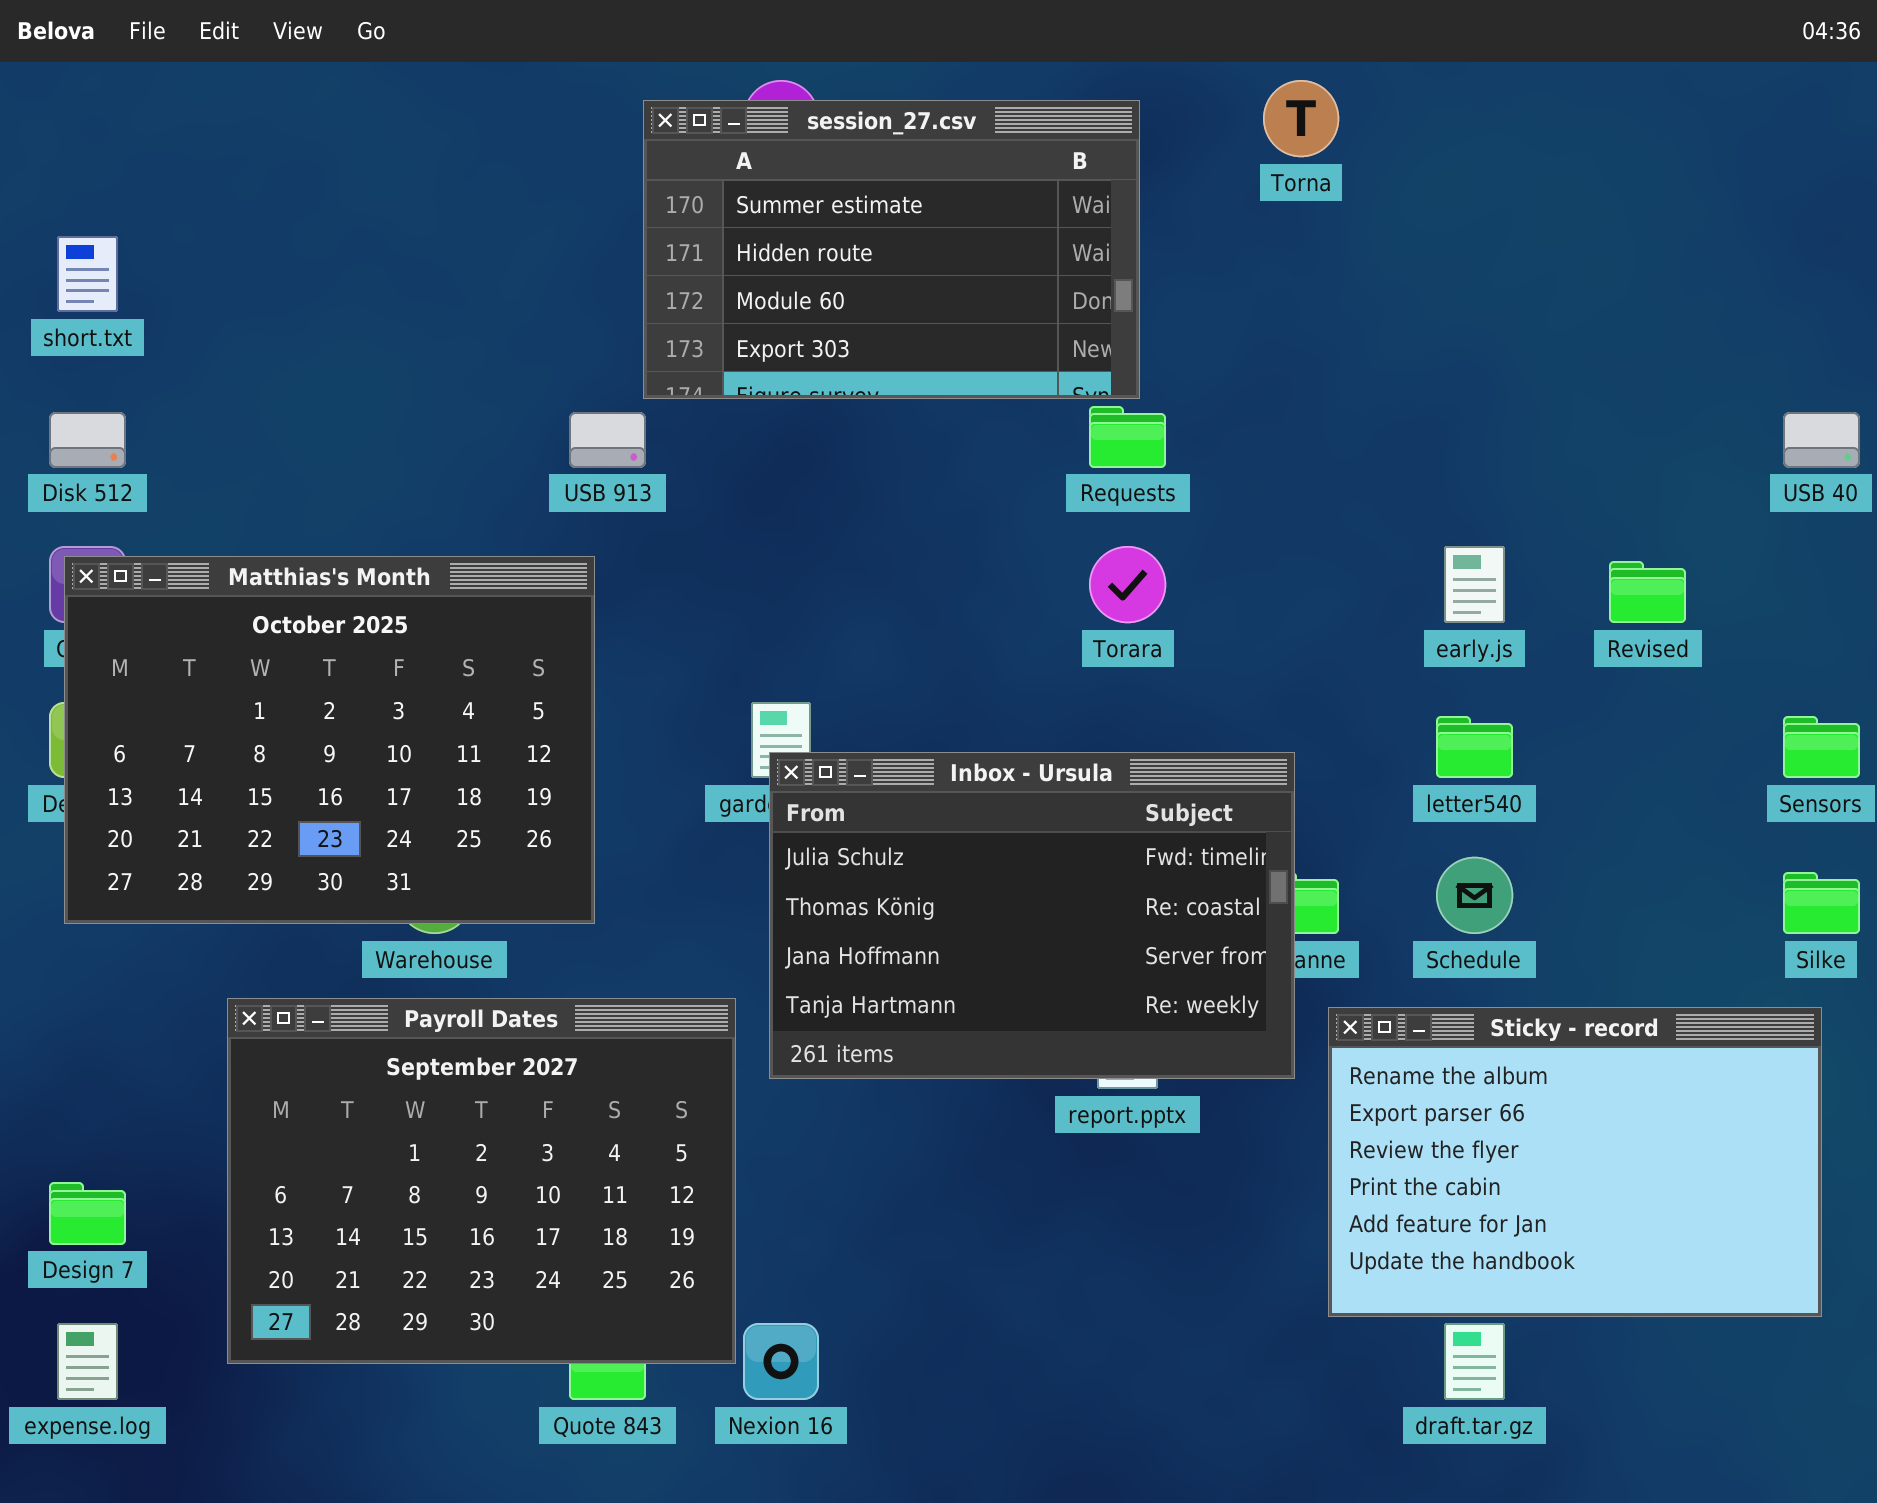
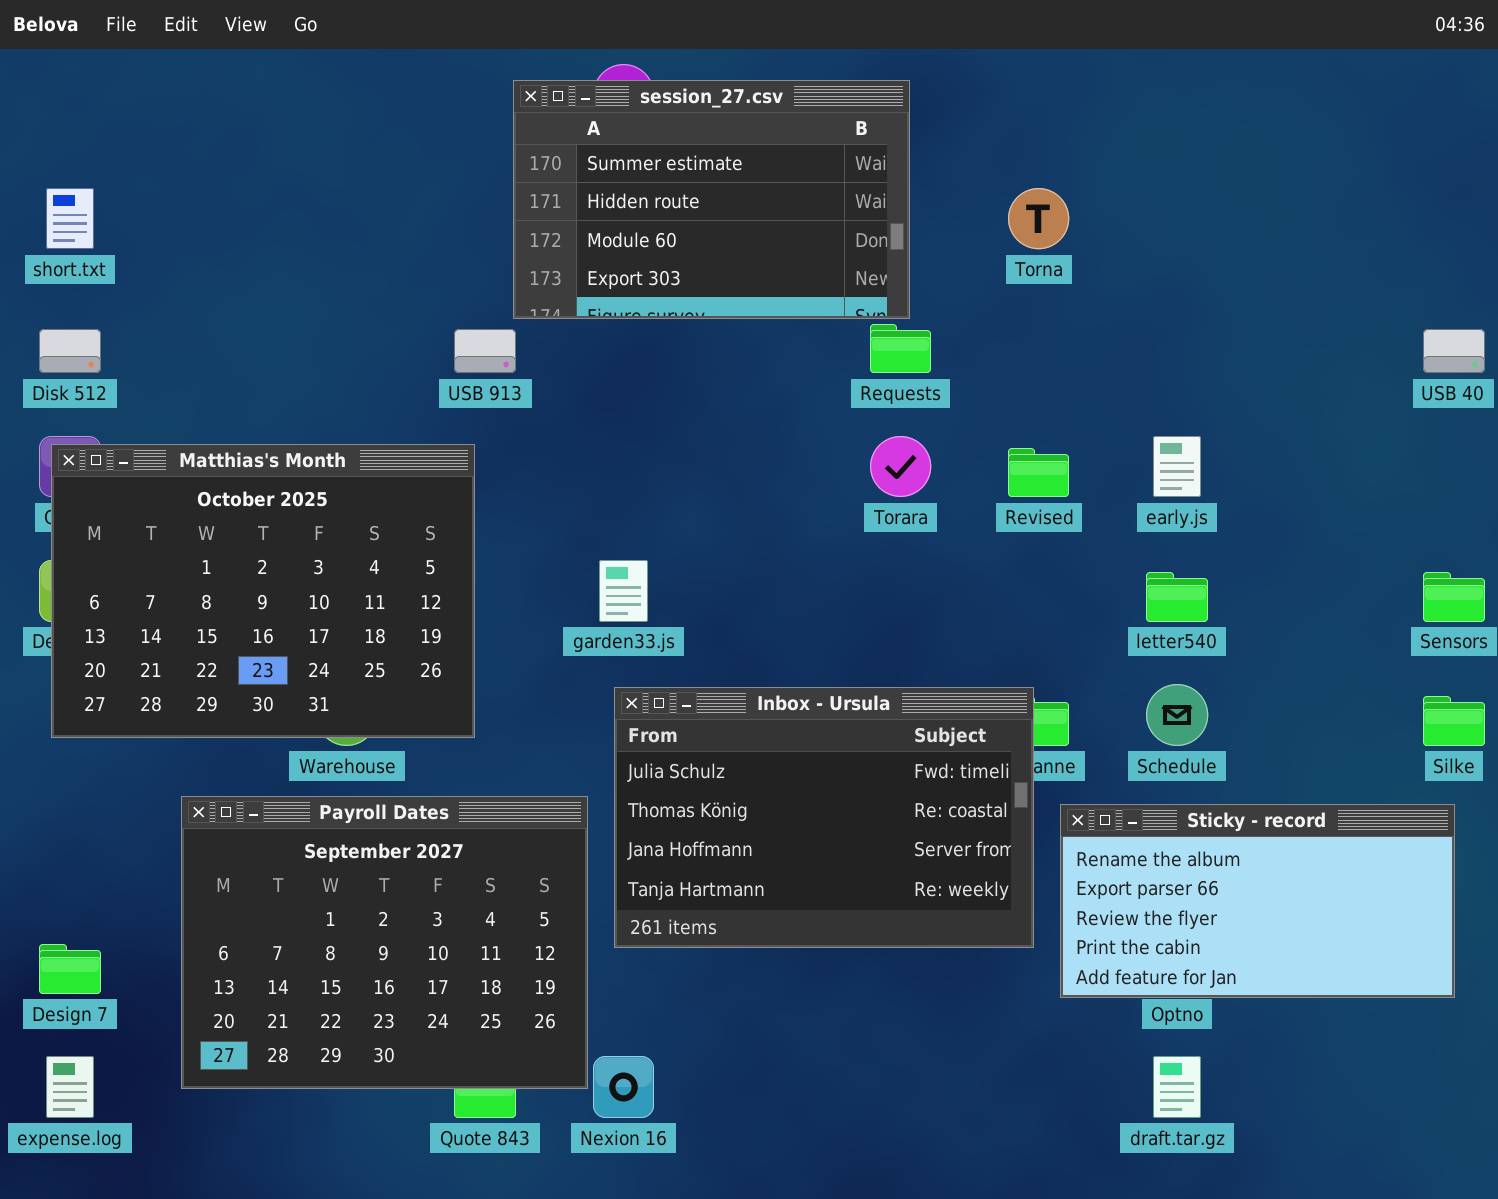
Torna: [1263,80,1339,157] -> [1008,188,1069,249], moved
Revised: [1609,561,1686,623] -> [1008,448,1069,497], moved
Inbox - Ursula: [769,752,1295,1079] -> [614,687,1034,948], moved
Sticky - record: [1328,1007,1822,1317] -> [1060,804,1455,998], resized

